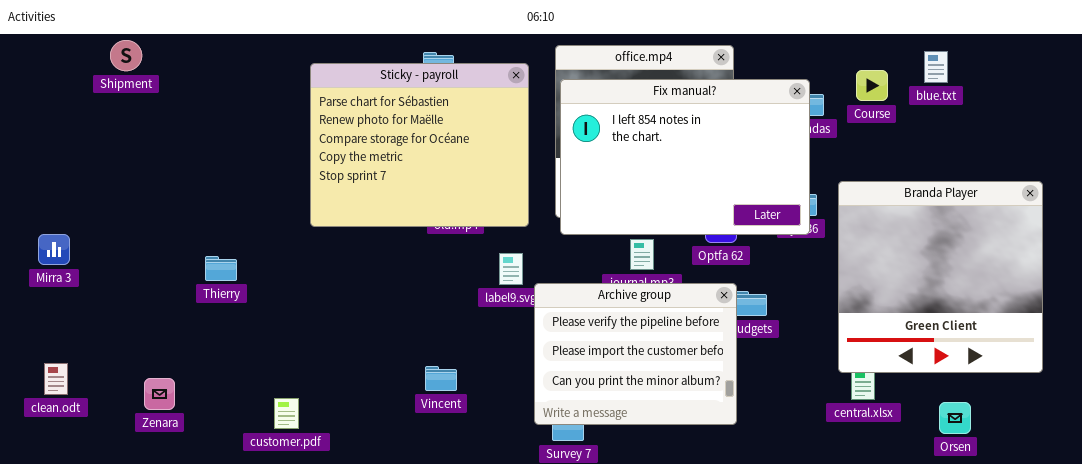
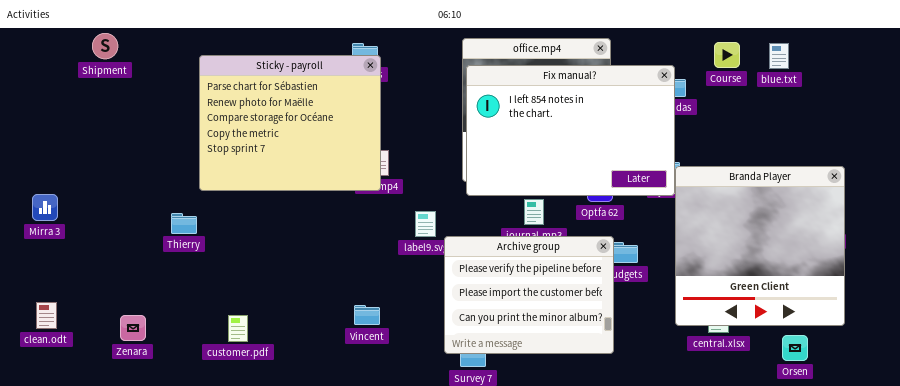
Sticky - payroll: [310,63,529,227] -> [199,55,381,191], moved
Course: [856,70,888,101] -> [714,42,740,68], moved
Branda Player: [838,181,1043,373] -> [675,166,845,326], moved
customer.pdf: [274,398,299,429] -> [228,315,248,342], moved

